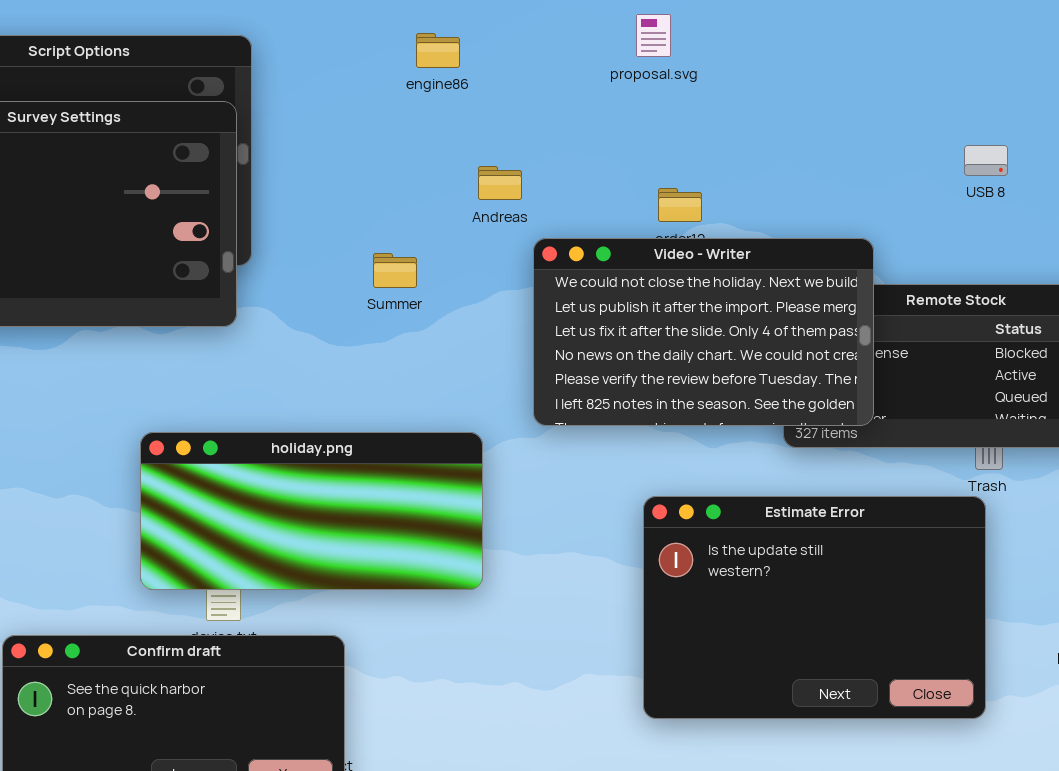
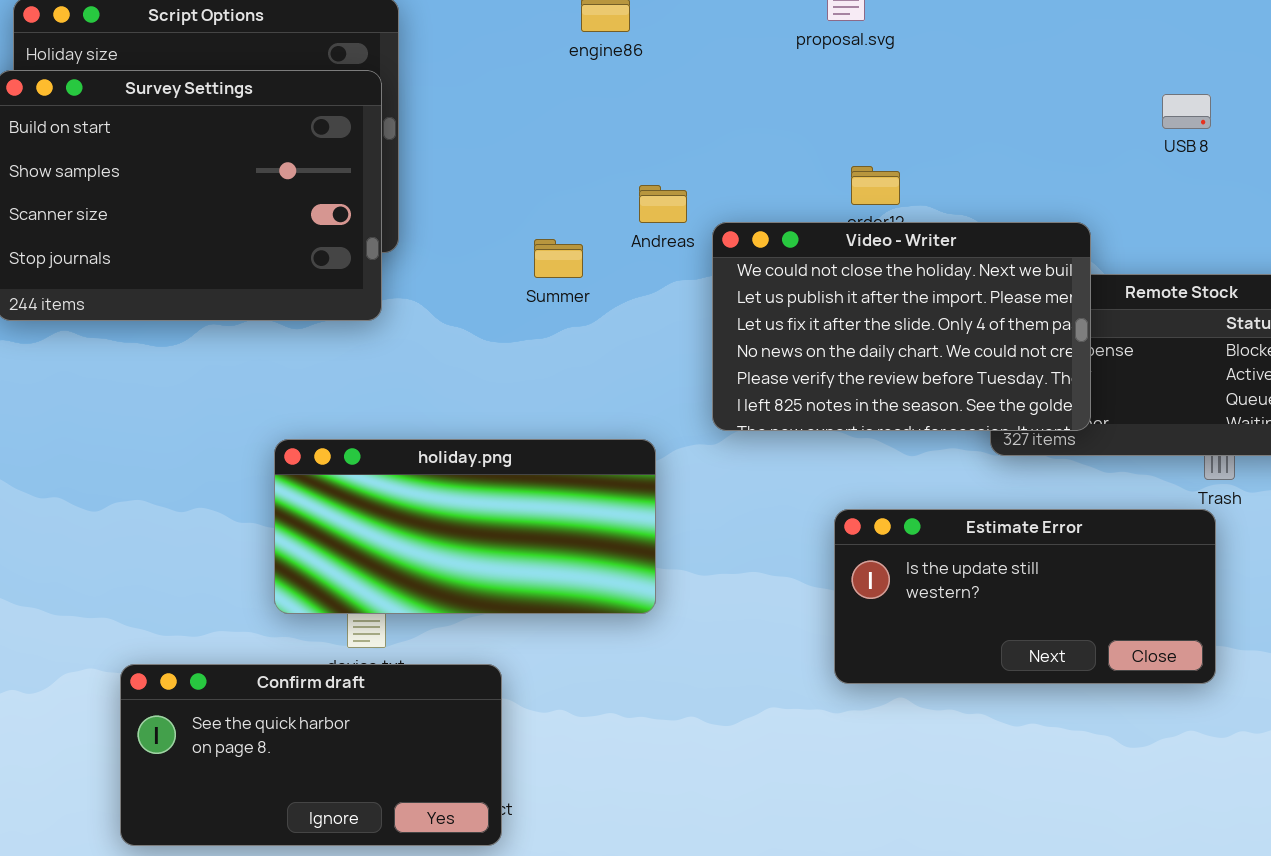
USB 8: [964,145,1008,176] -> [1162,94,1211,129], moved
Andreas: [478,166,522,200] -> [639,185,687,223], moved
Estimate Error: [643,496,986,719] -> [834,509,1216,684], resized

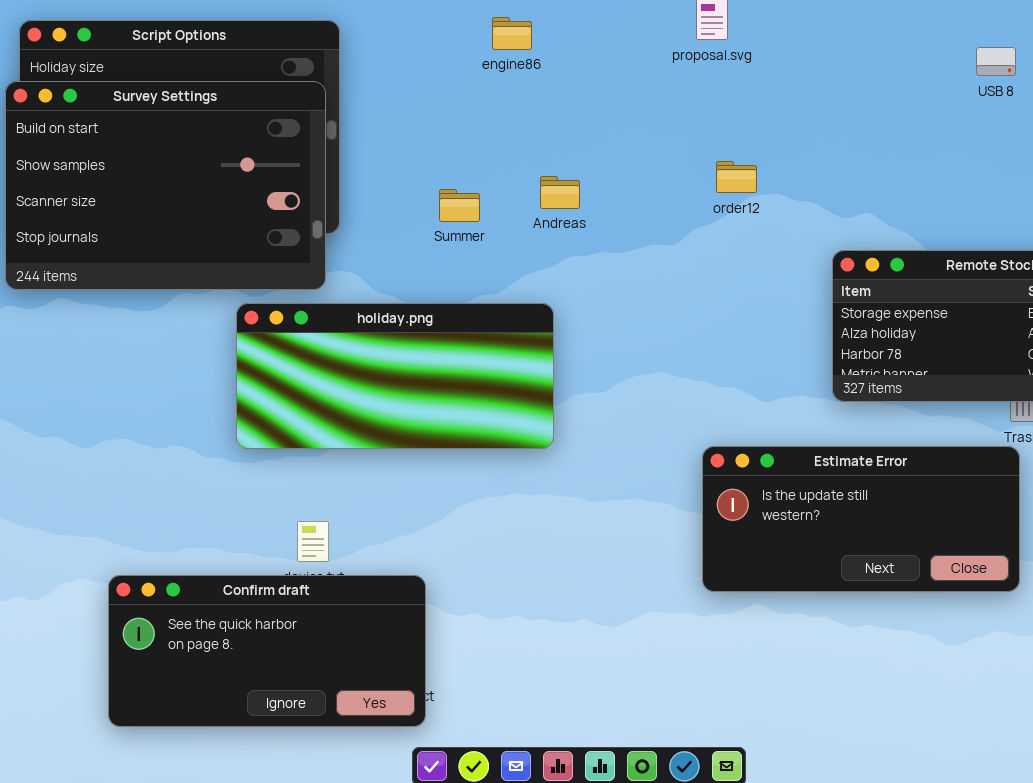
USB 8: [1162,94,1211,129] -> [976,47,1016,76], moved
Video - Writer: [712,222,1091,431] -> none, closed
Summer: [534,239,583,278] -> [439,189,480,222], moved
holiday.png: [274,439,656,614] -> [236,303,554,449], moved

